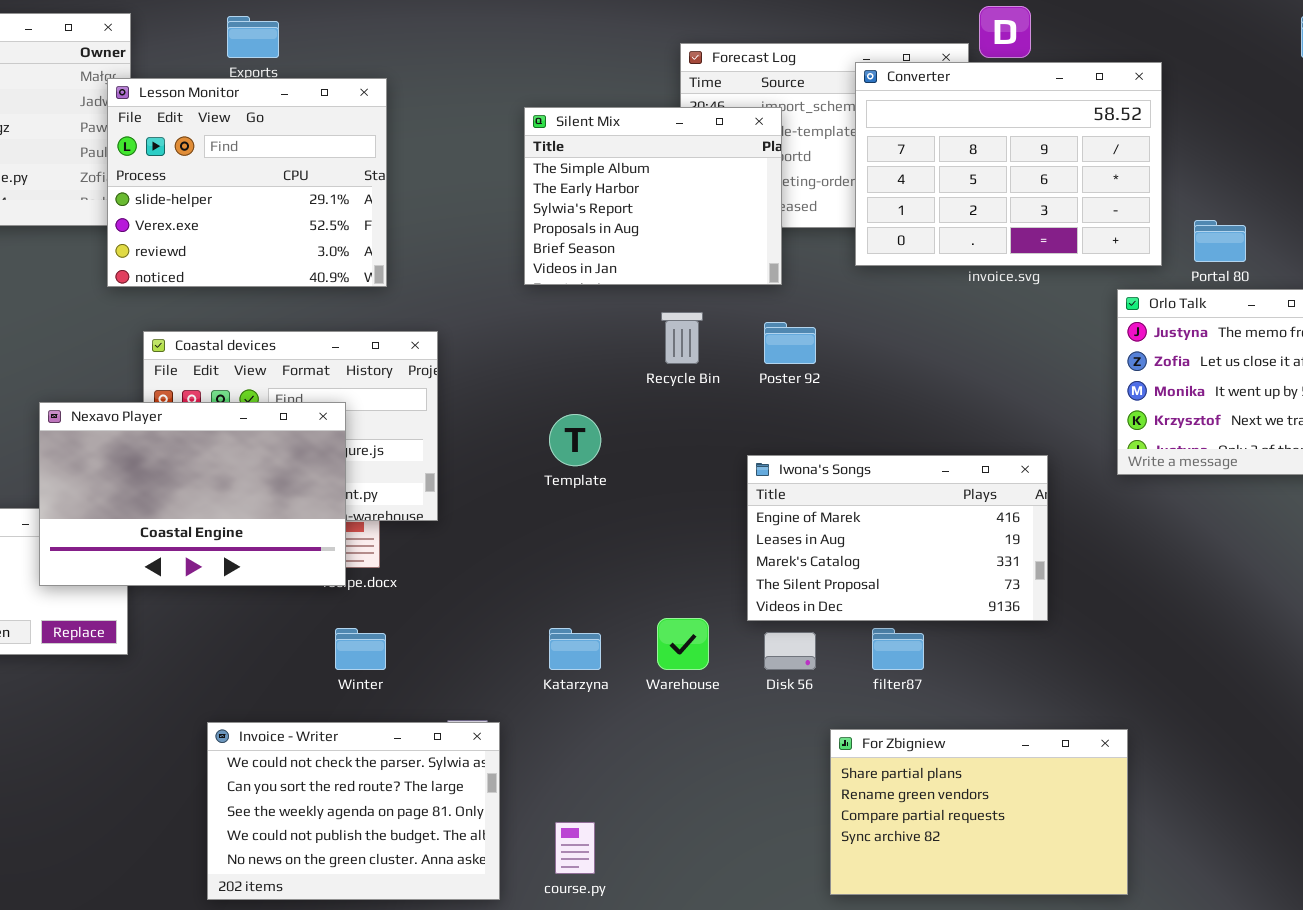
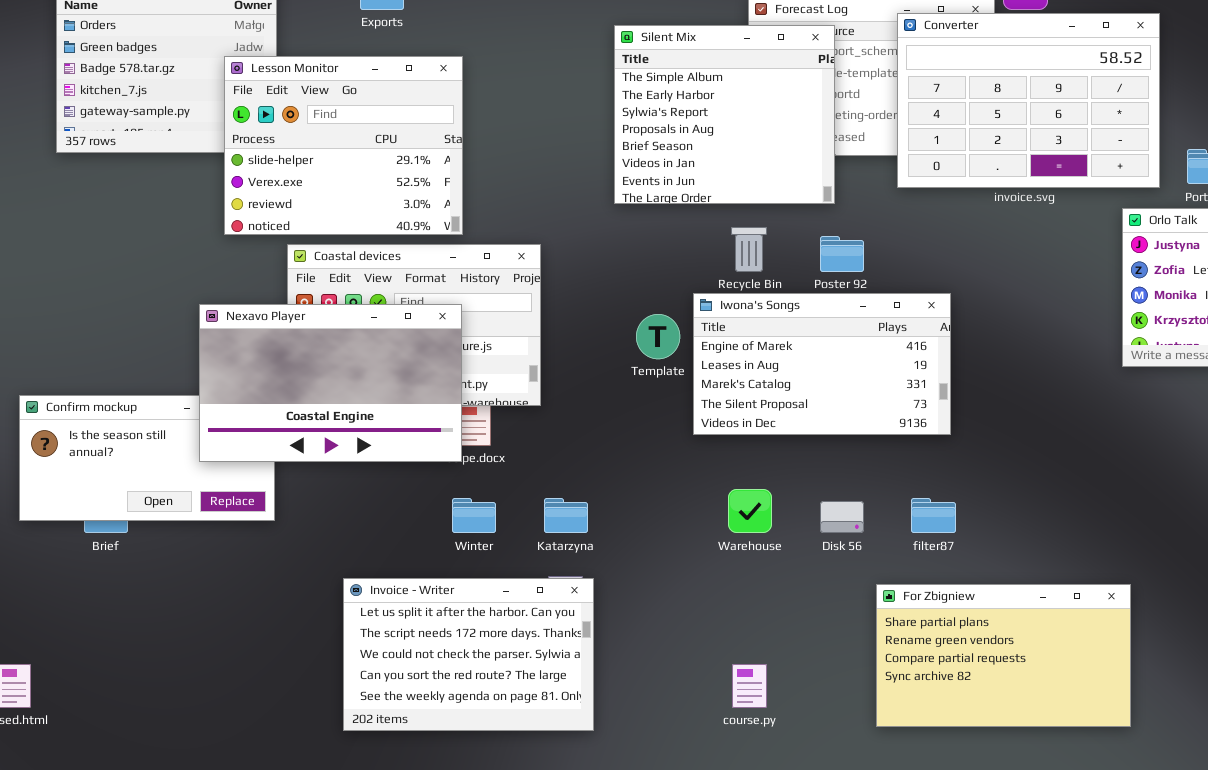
Lesson Monitor: [107,78,387,287] -> [224,56,463,235], moved
Silent Mix: [524,107,782,285] -> [614,25,835,204], resized
Iwona's Songs: [747,455,1048,621] -> [693,293,951,435], moved
Katarzyna: [549,628,601,670] -> [544,498,588,533], moved
Invoice - Writer: [207,722,500,900] -> [343,578,594,731], scrolled up 2 rows
course.py: [555,822,595,874] -> [732,664,767,708], moved

